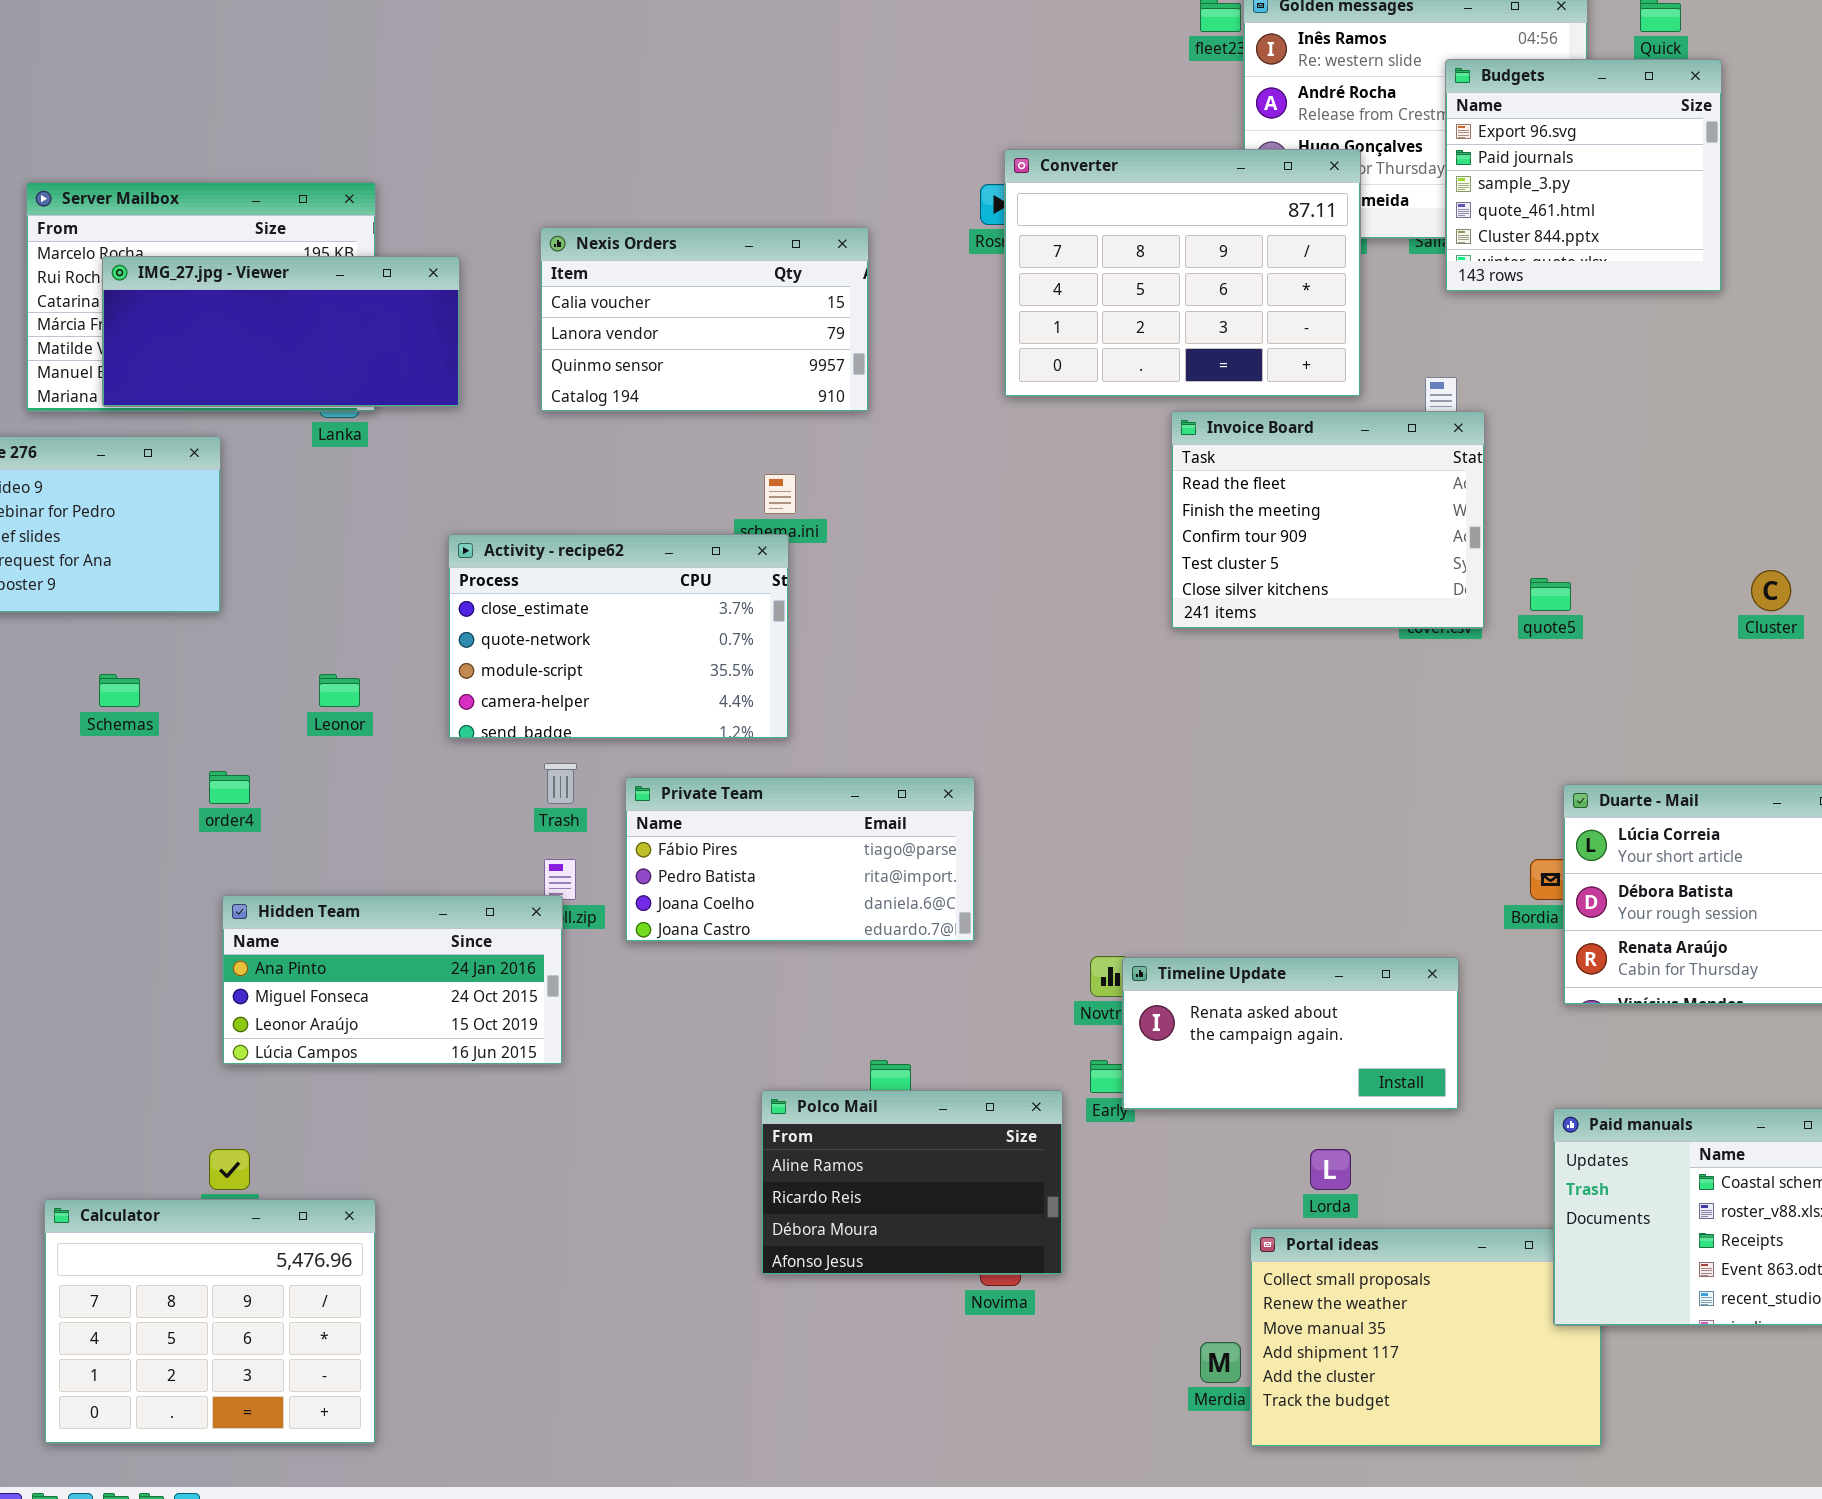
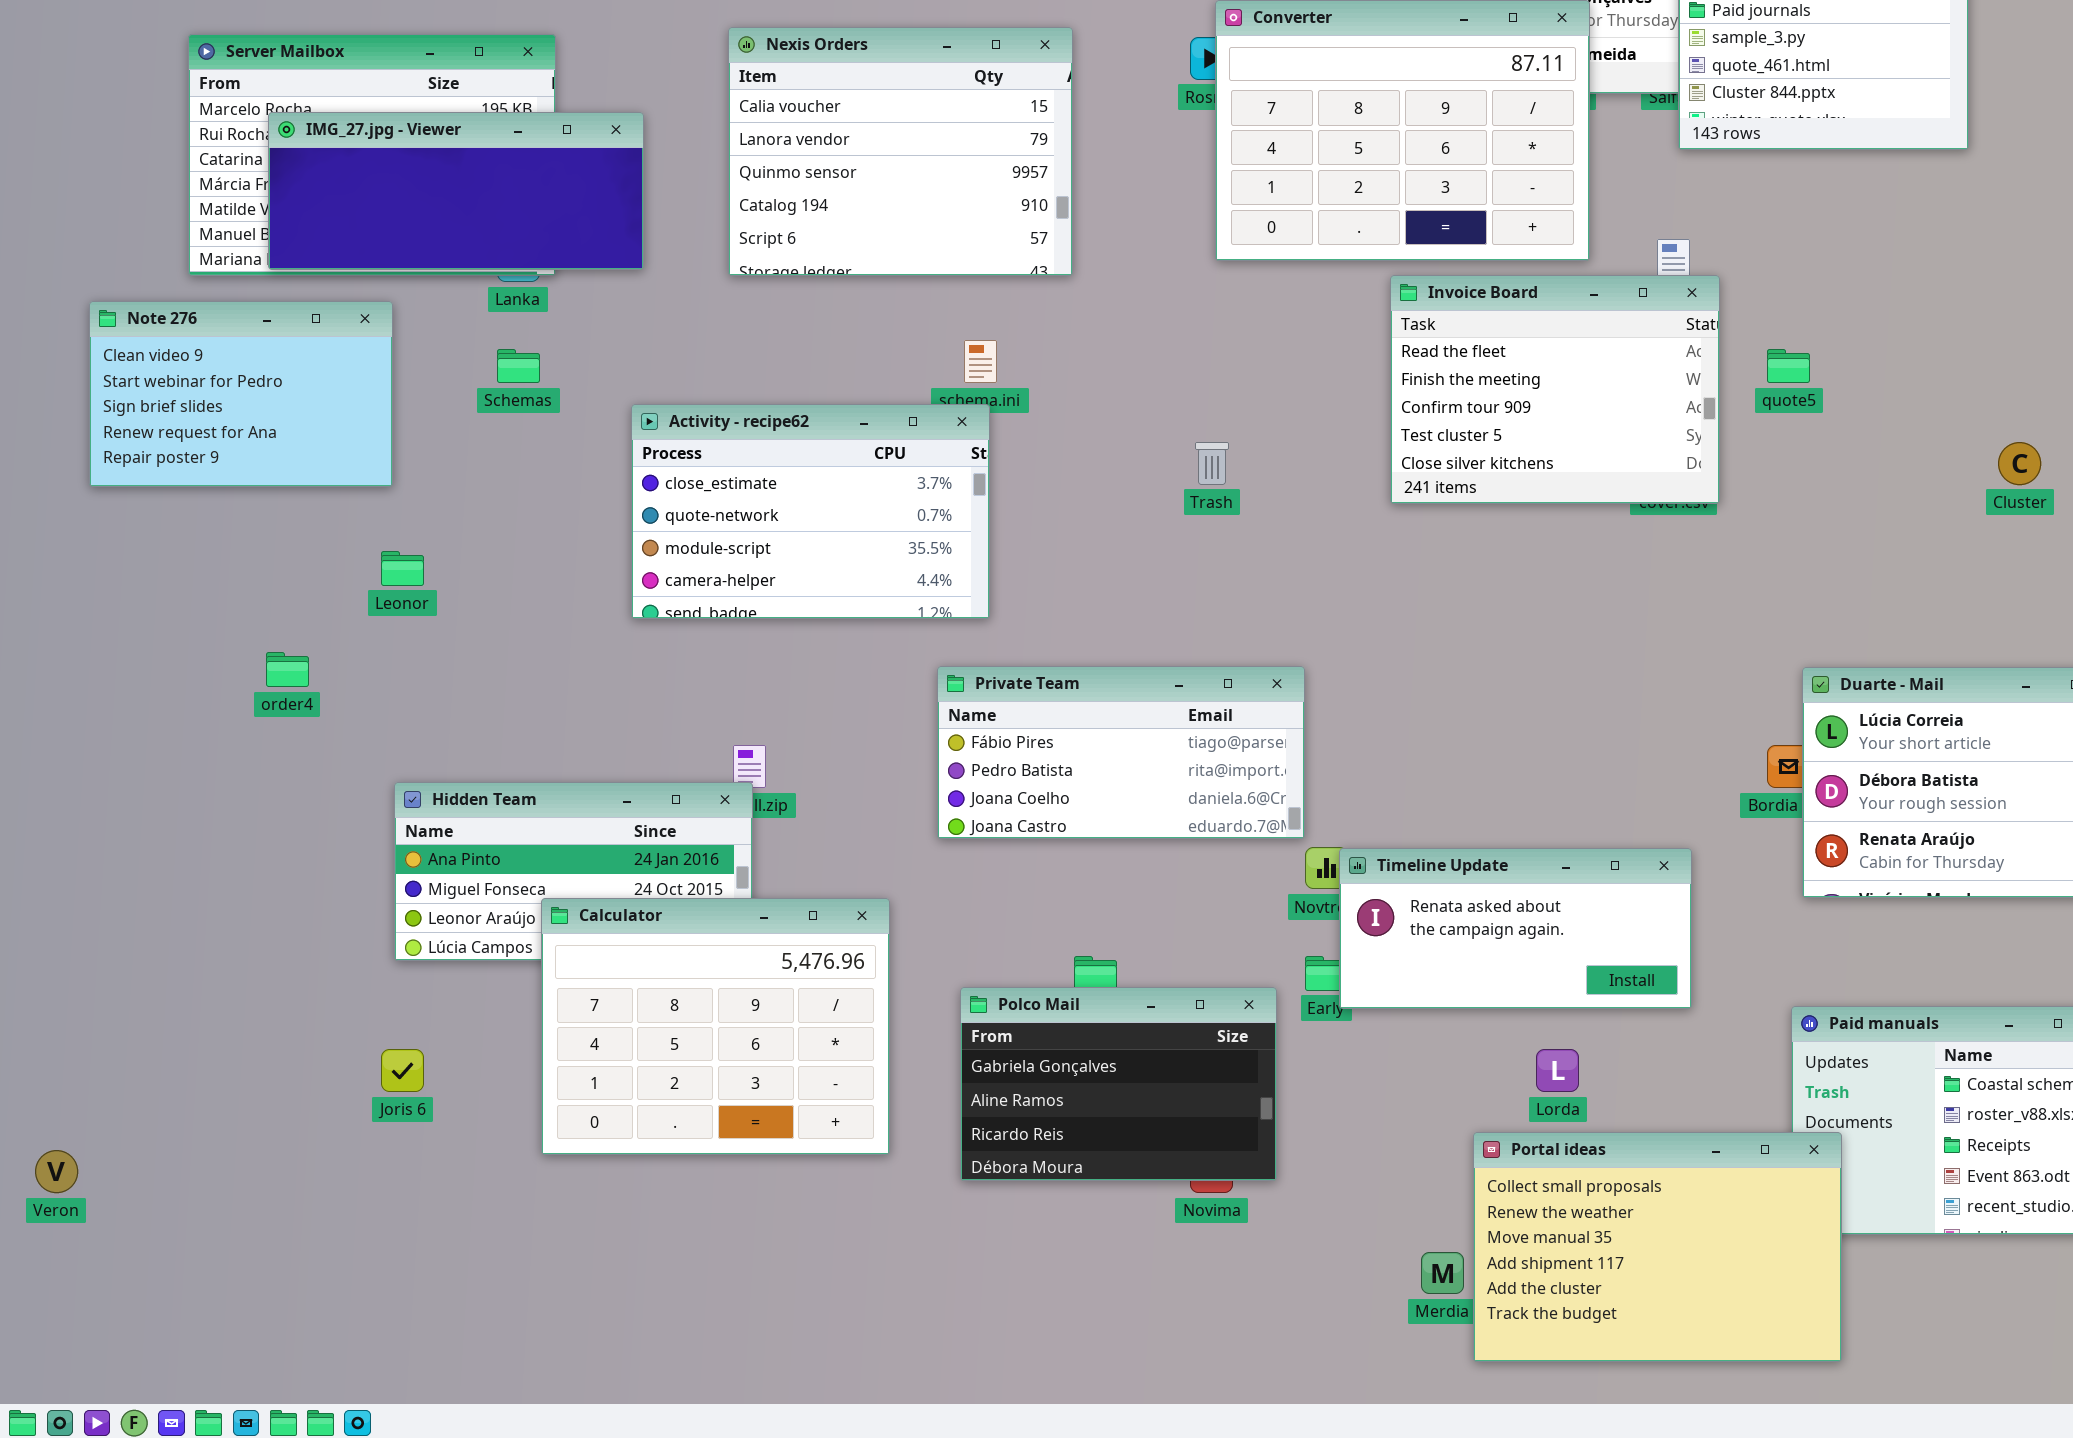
Nexis Orders: [540,227,869,412] -> [728,27,1073,276], resized
quote5: [1530,578,1571,611] -> [1767,349,1810,383], moved
Schemas: [99,674,140,707] -> [497,349,540,383], moved
Leonor: [319,674,360,707] -> [381,551,424,586], moved
Trash: [544,763,577,804] -> [1195,442,1229,485], moved
order4: [209,771,250,804] -> [266,652,309,687], moved
Private Team: [625,777,975,942] -> [937,666,1305,839], moved
Polco Mail: [761,1090,1063,1275] -> [960,987,1277,1181], scrolled up 1 row
Calculator: [44,1199,376,1444] -> [541,898,890,1155], moved
Portal ideas: [1250,1228,1602,1447] -> [1473,1132,1842,1362], raised

